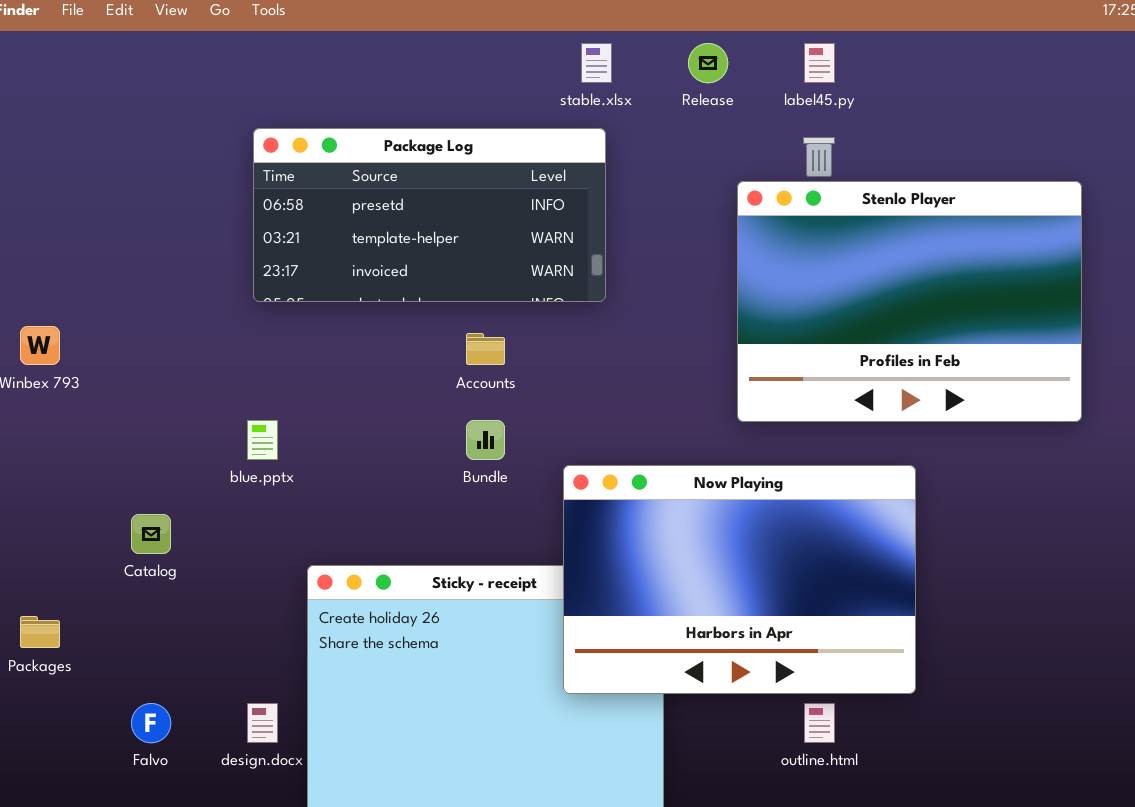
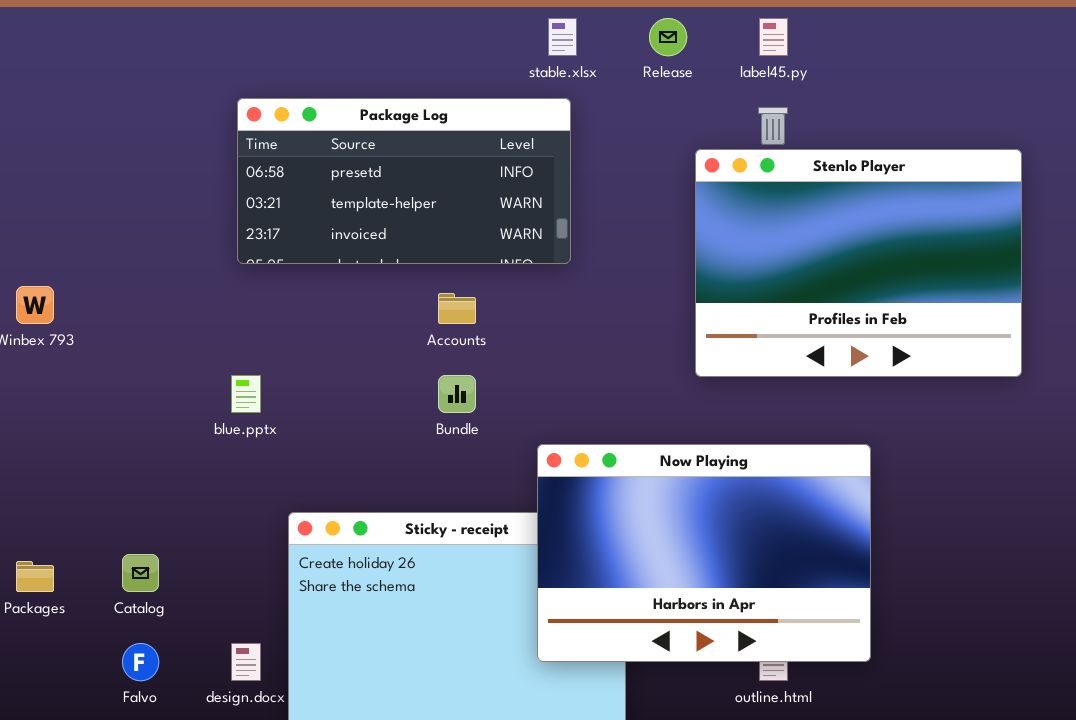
Now Playing: [563,465,916,694] -> [537,444,871,662], moved
Catalog: [131,514,171,554] -> [122,554,159,592], moved

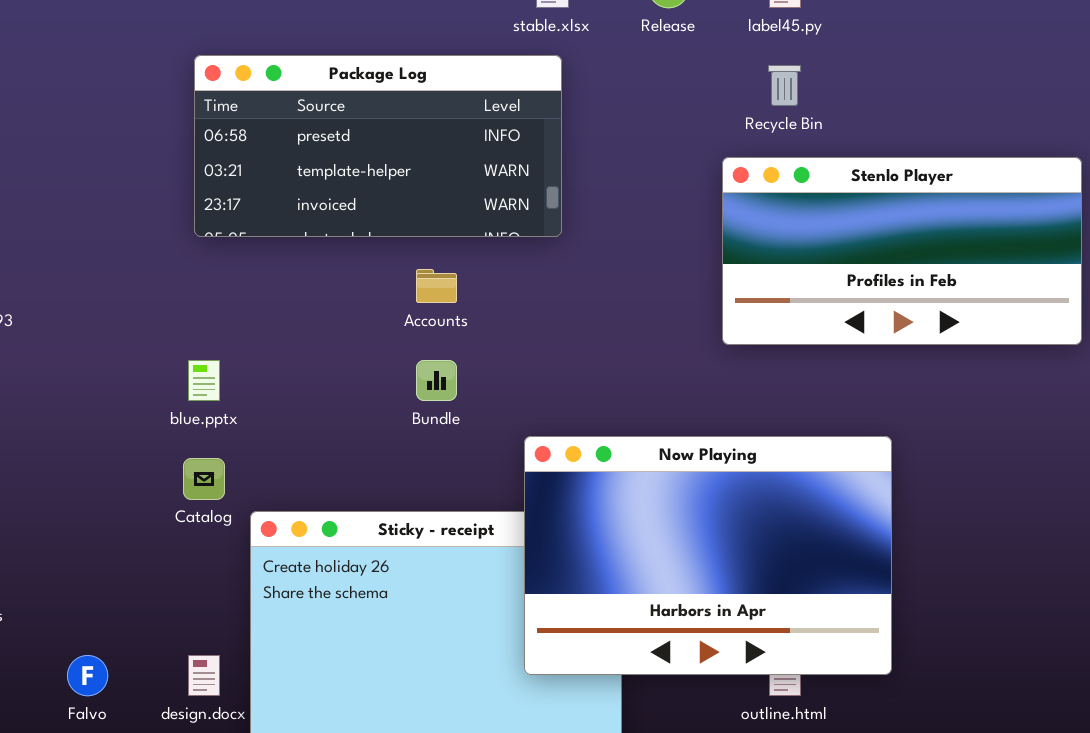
Stenlo Player: [695,149,1022,377] -> [722,157,1082,345], moved, resized
Catalog: [122,554,159,592] -> [183,458,225,500], moved

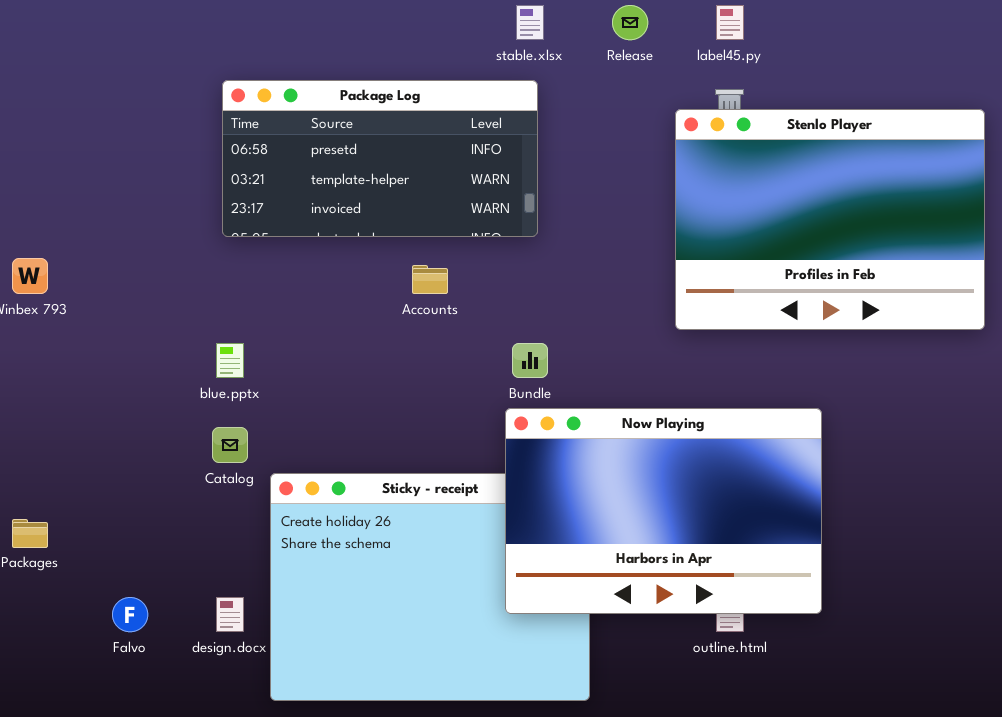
Stenlo Player: [722,157,1082,345] -> [675,109,985,330], resized
Bundle: [416,360,457,401] -> [512,343,548,378], moved

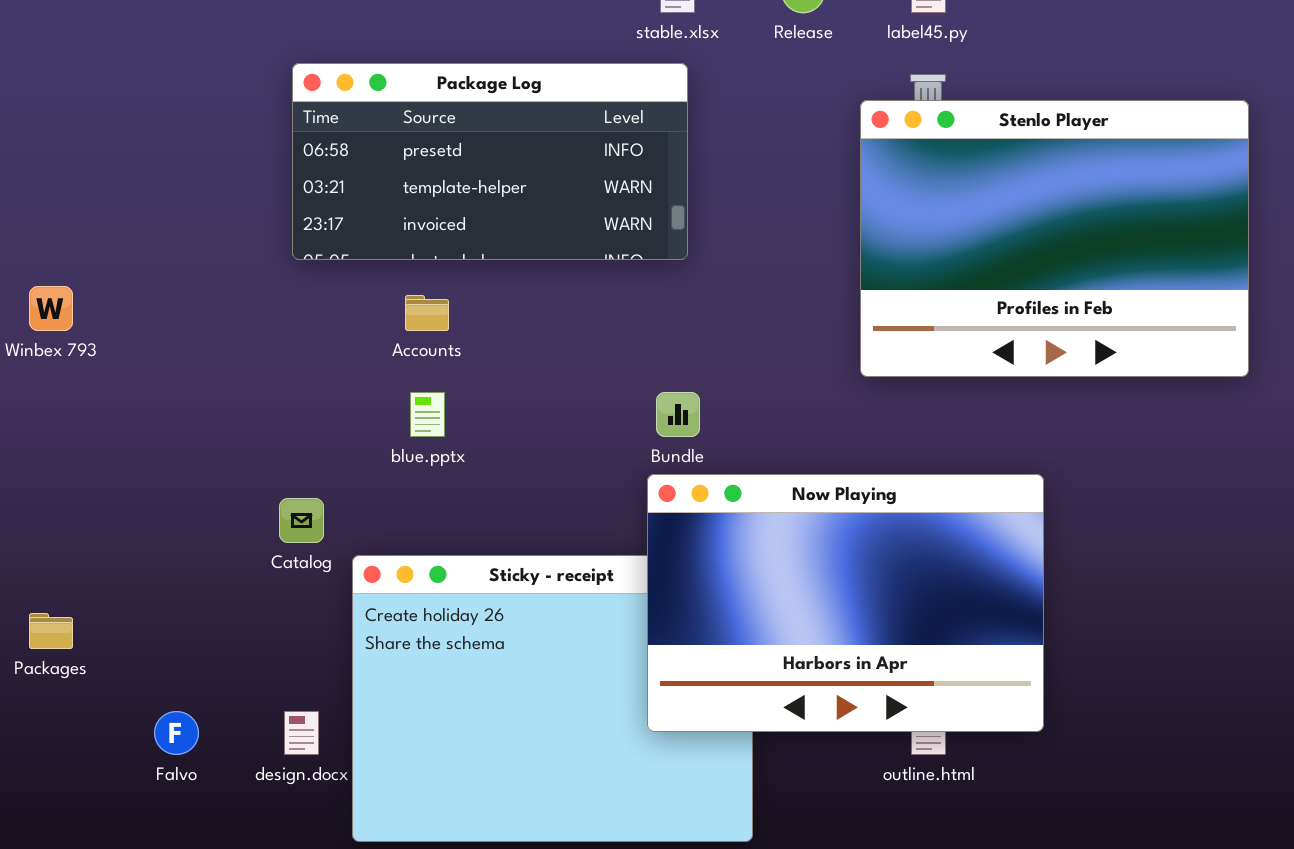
Accounts: [412,265,448,294] -> [405,295,449,331], moved
blue.pptx: [216,343,244,378] -> [410,392,445,437], moved

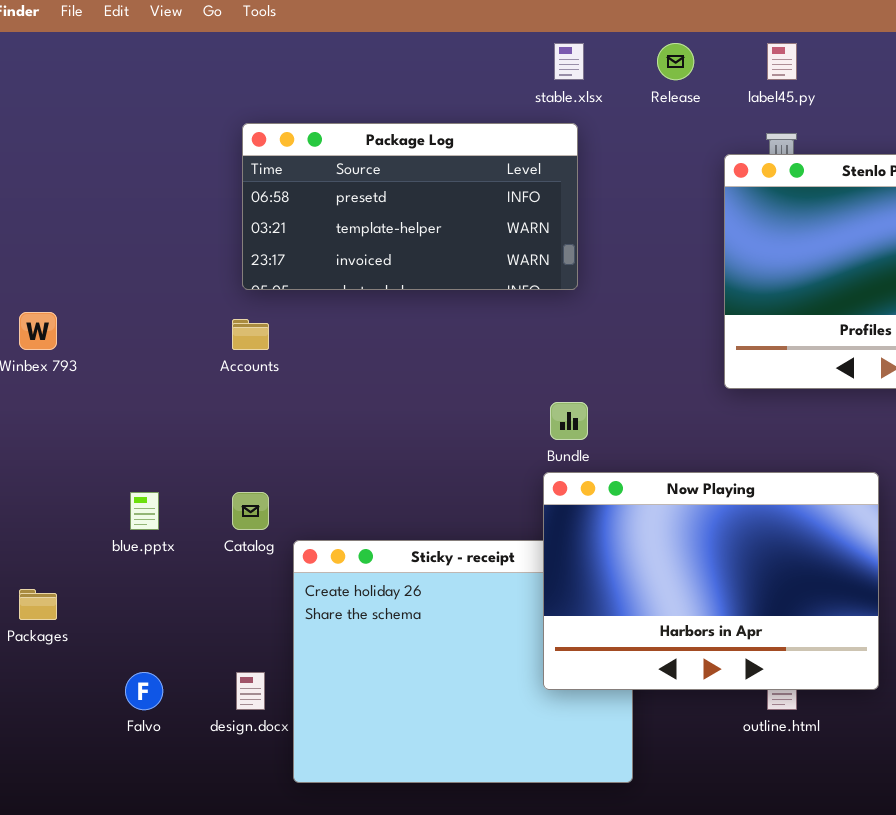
Accounts: [405,295,449,331] -> [232,319,269,350], moved
blue.pptx: [410,392,445,437] -> [130,492,159,530], moved

